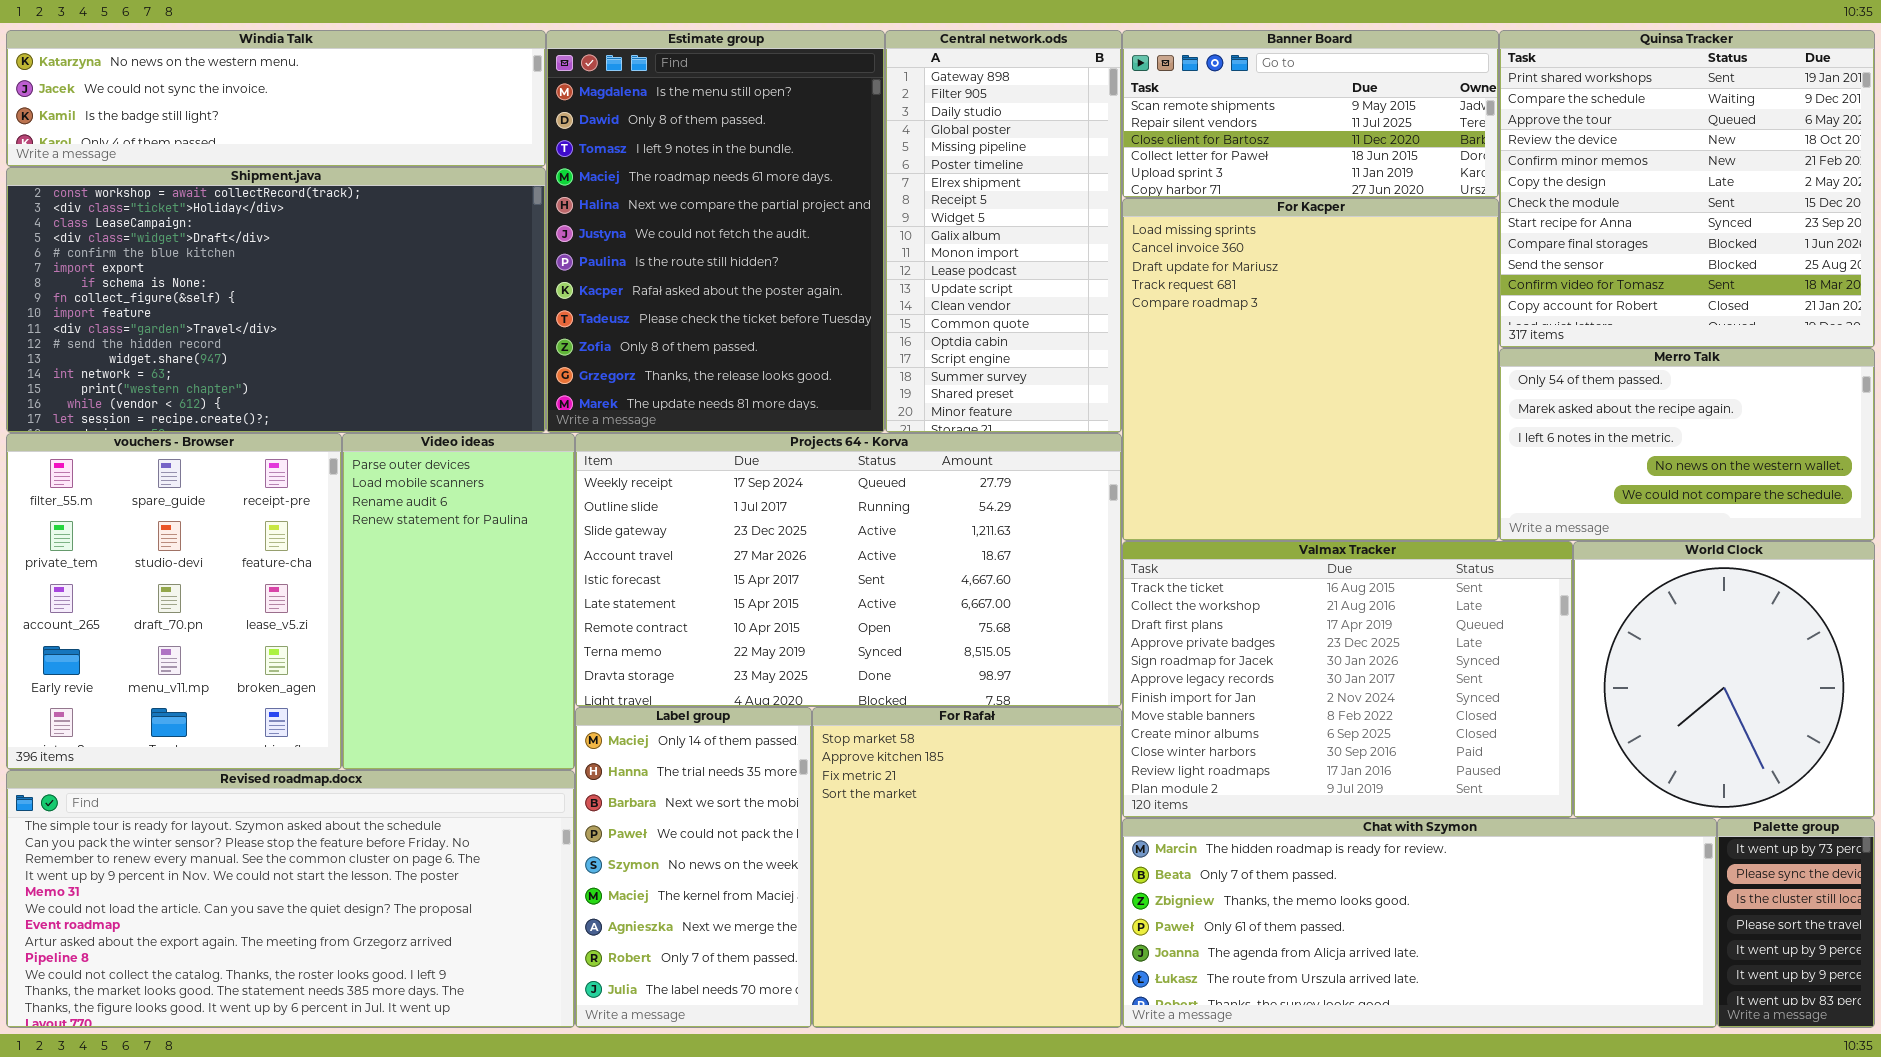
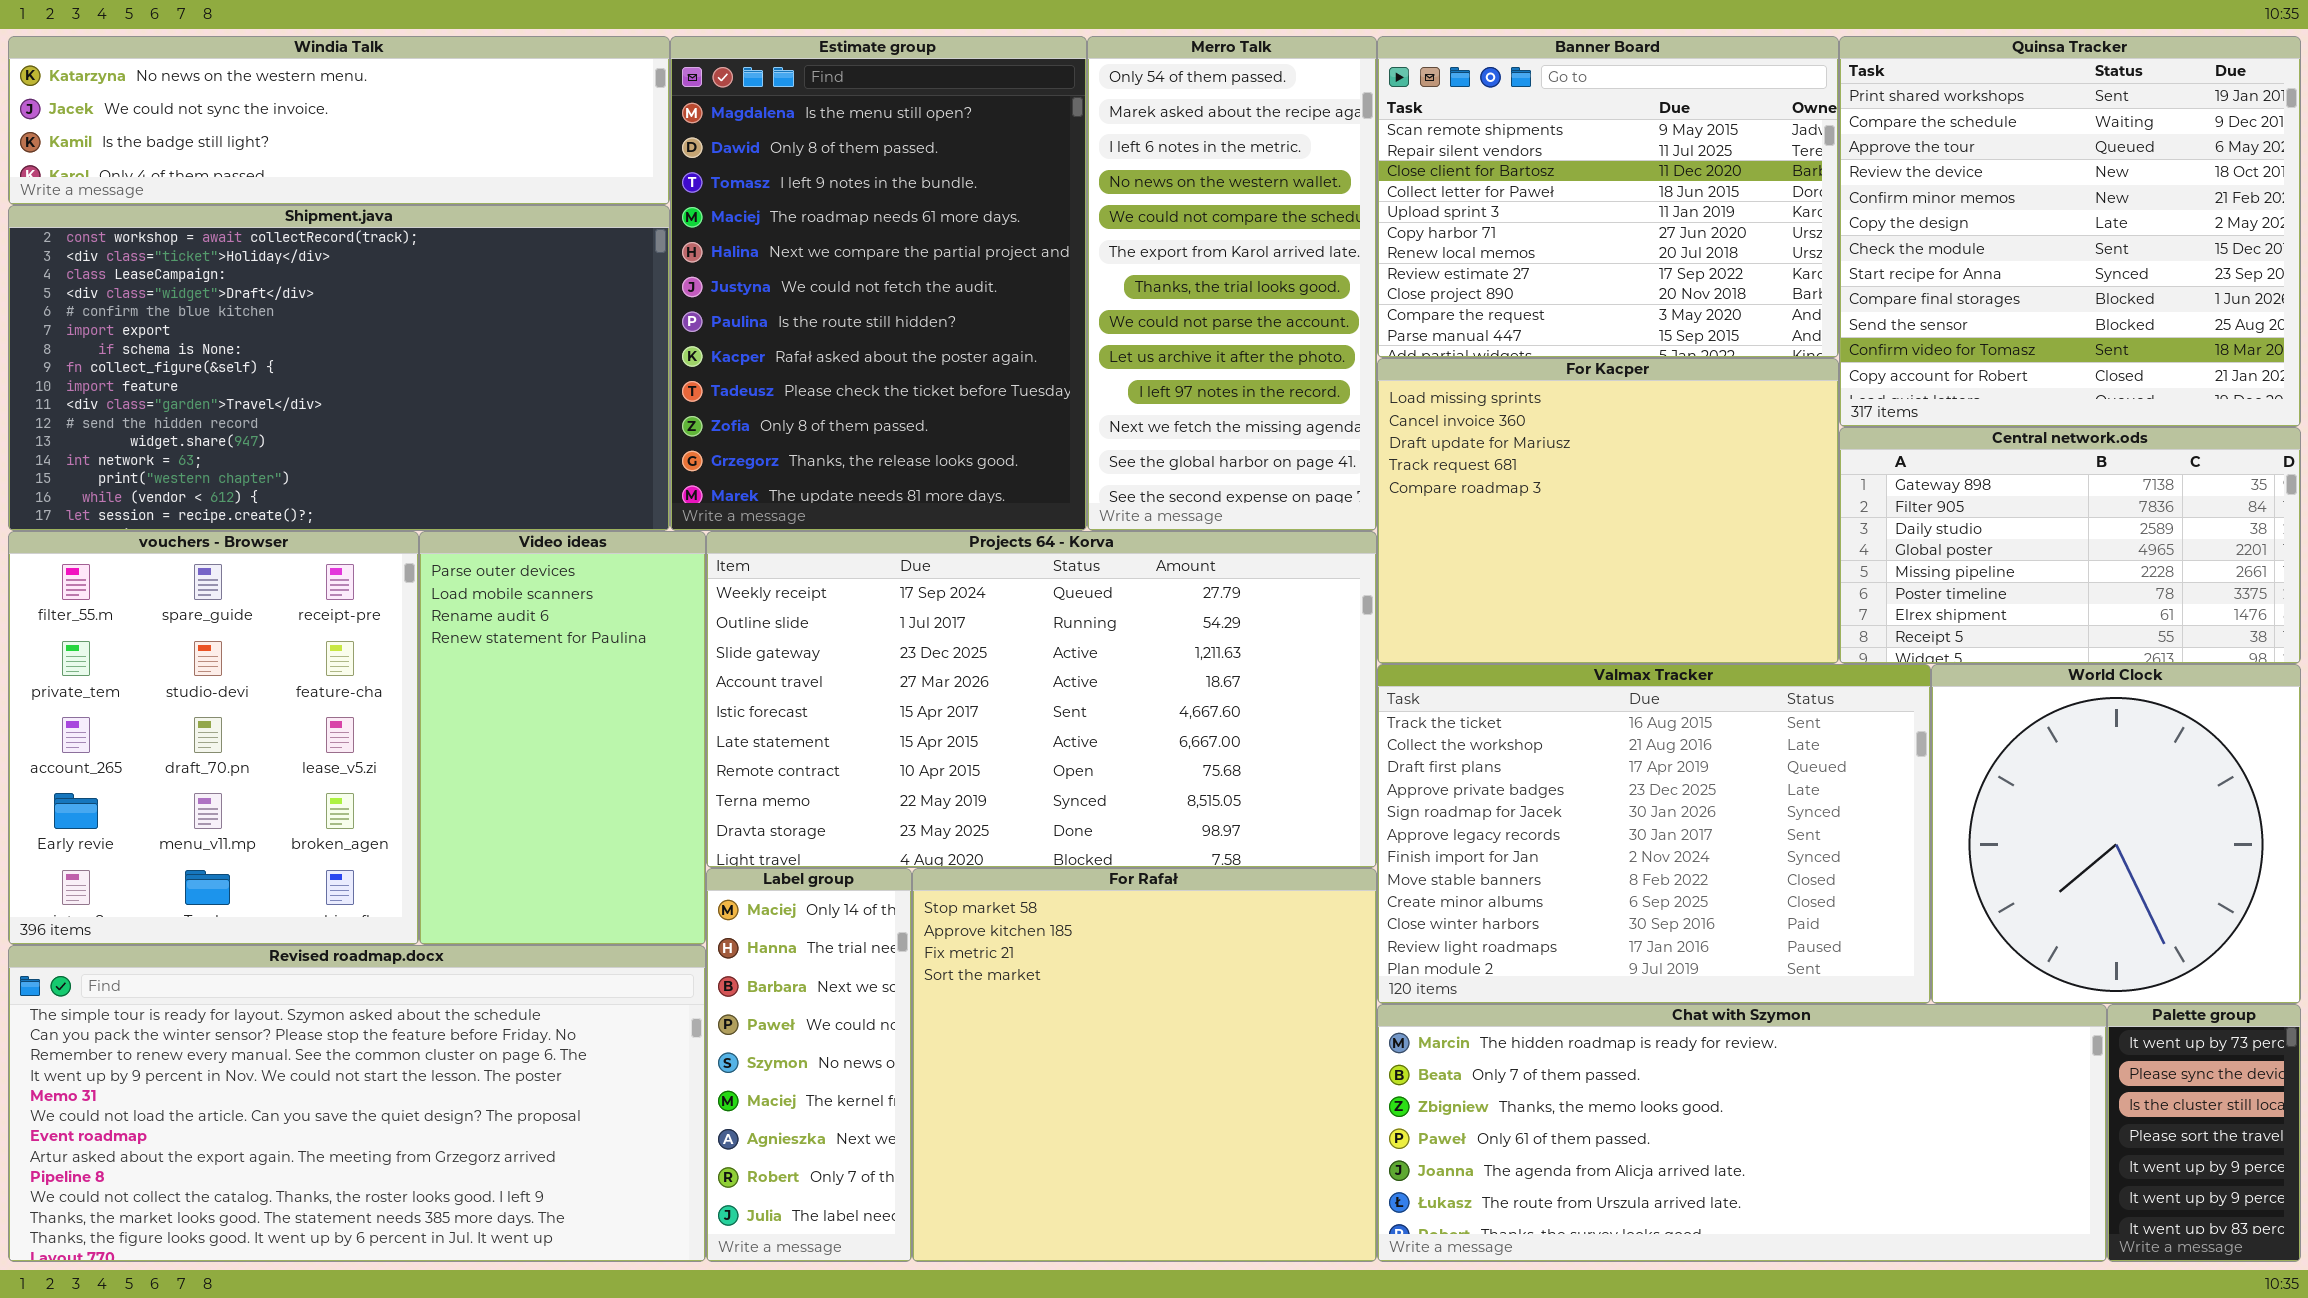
Central network.ods: [885,30,1122,433] -> [1839,427,2301,664], moved, resized
Banner Board: [1122,30,1499,198] -> [1377,36,1839,358], resized
For Kacper: [1122,198,1499,541] -> [1377,358,1839,664], resized
Merro Talk: [1499,348,1875,541] -> [1087,36,1377,531], moved, resized
Label group: [575,707,812,1028] -> [706,868,912,1262], resized
For Rafał: [812,707,1122,1028] -> [912,868,1377,1262], resized

